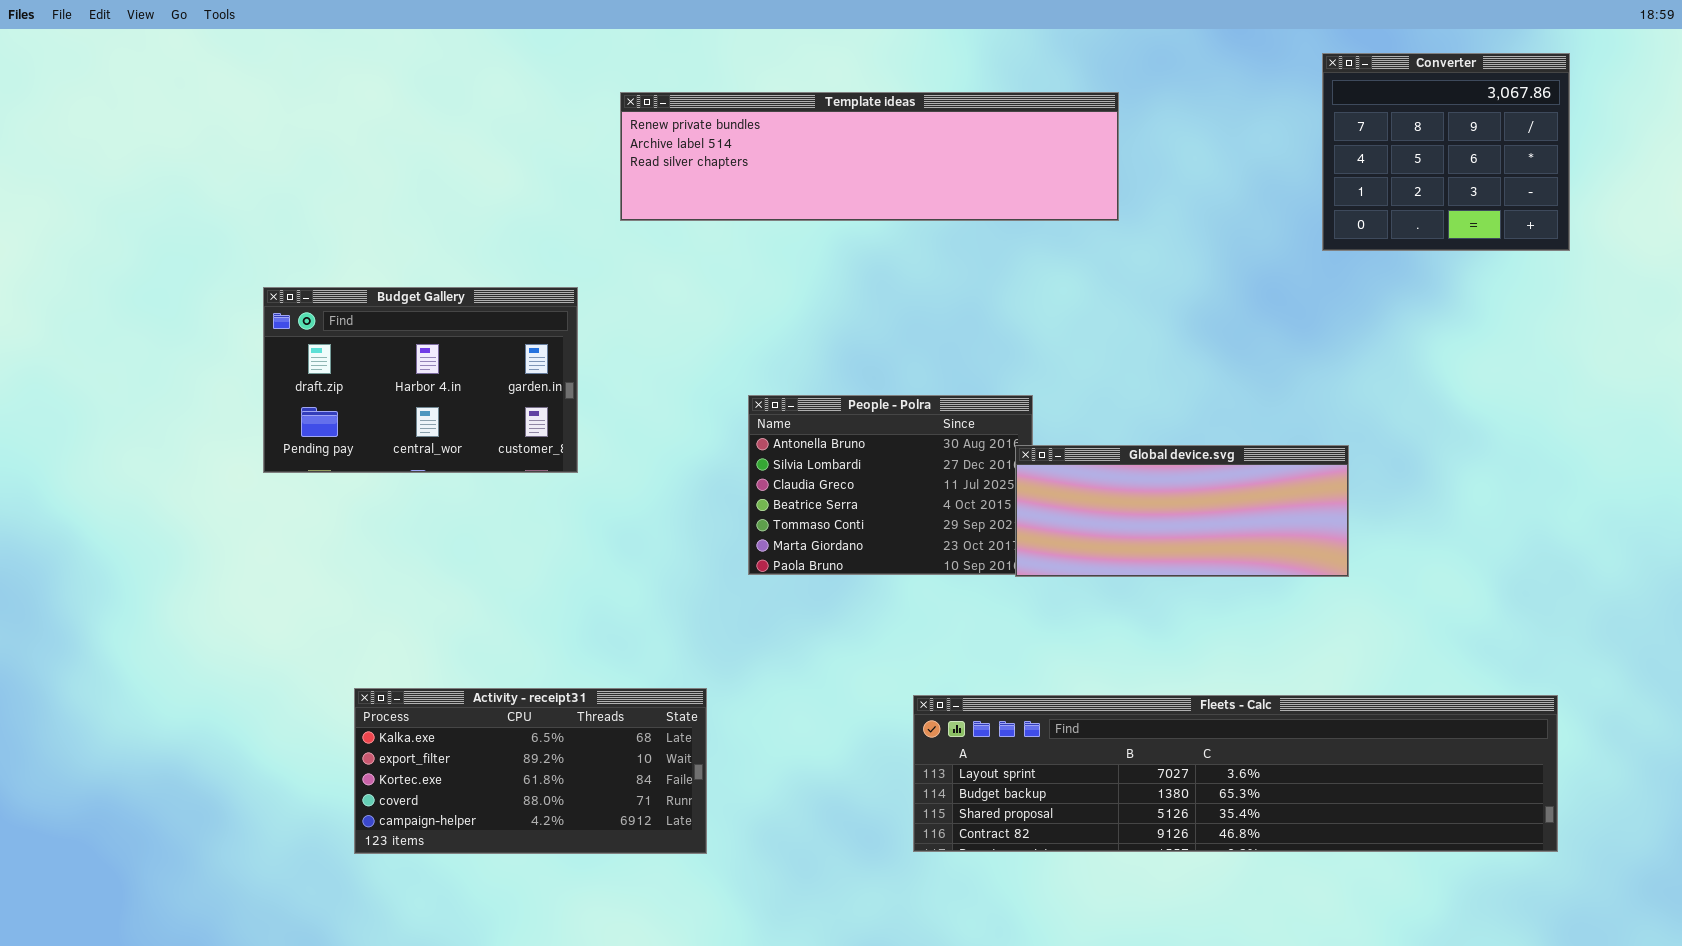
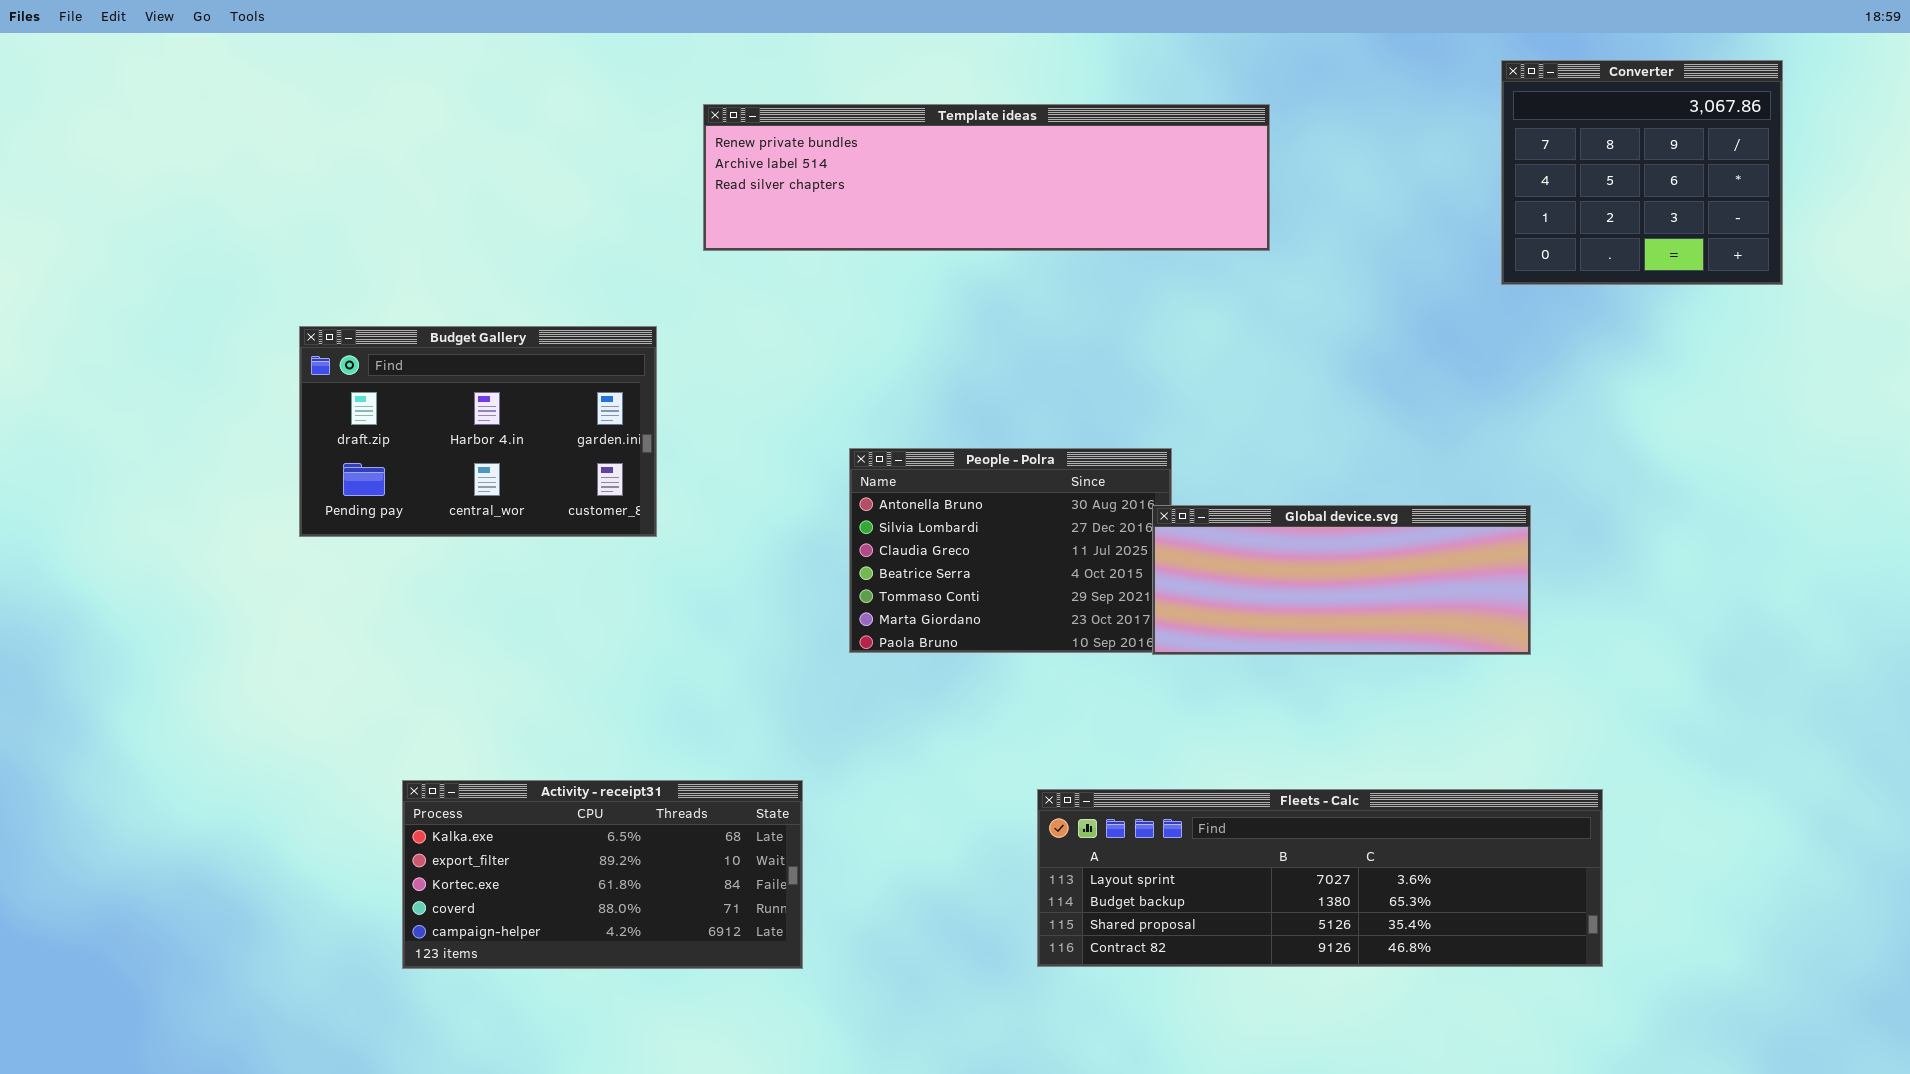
Fleets - Calc: [913,695,1558,852] -> [1037,789,1603,967], resized

